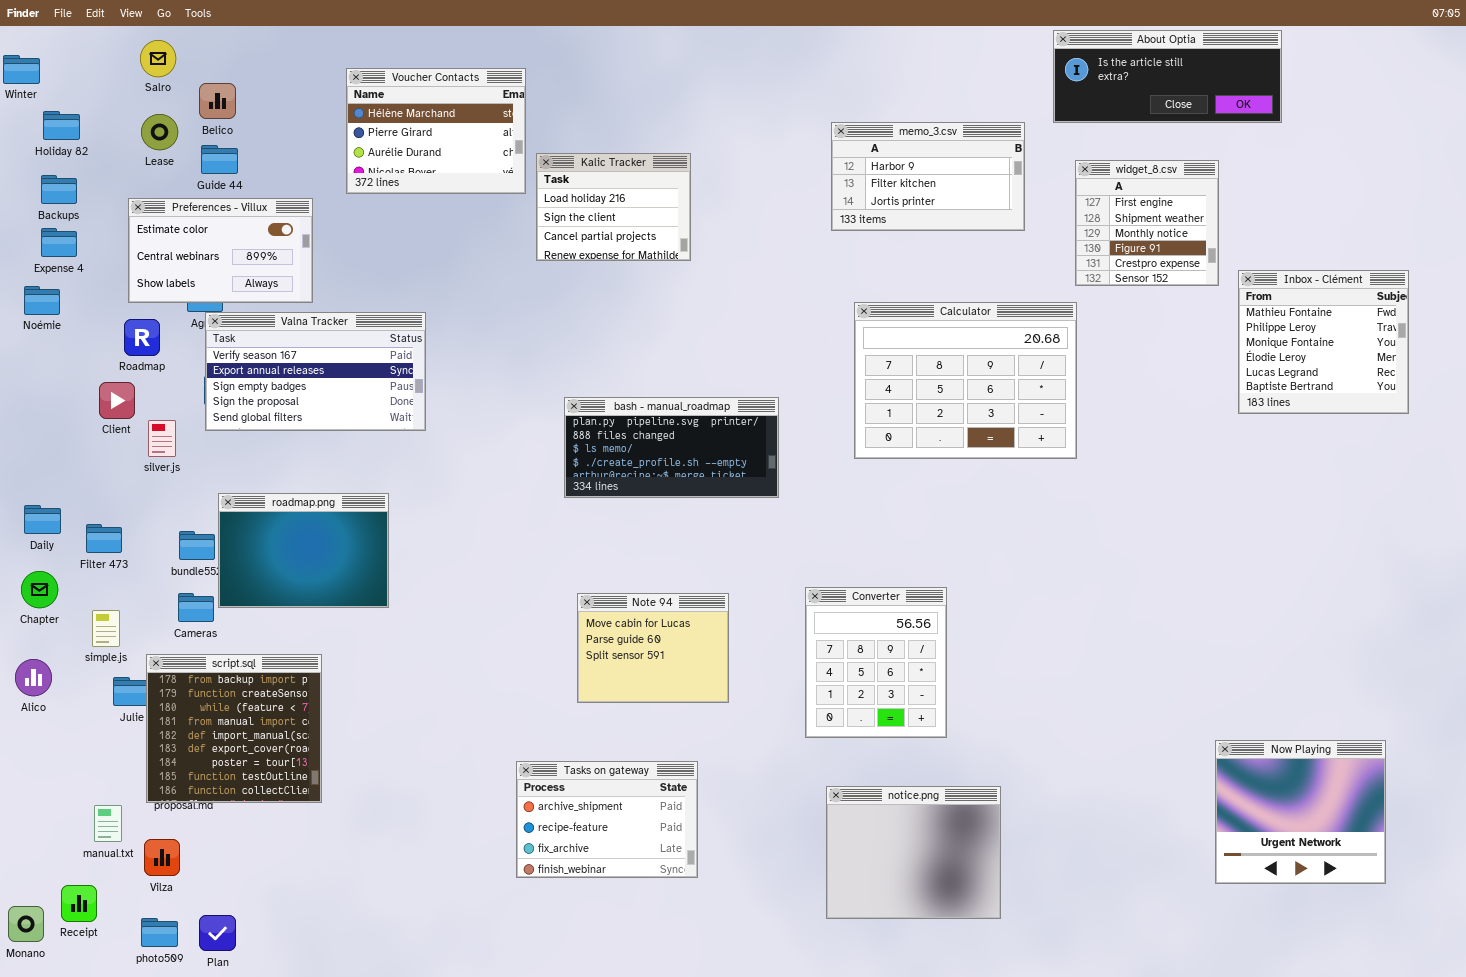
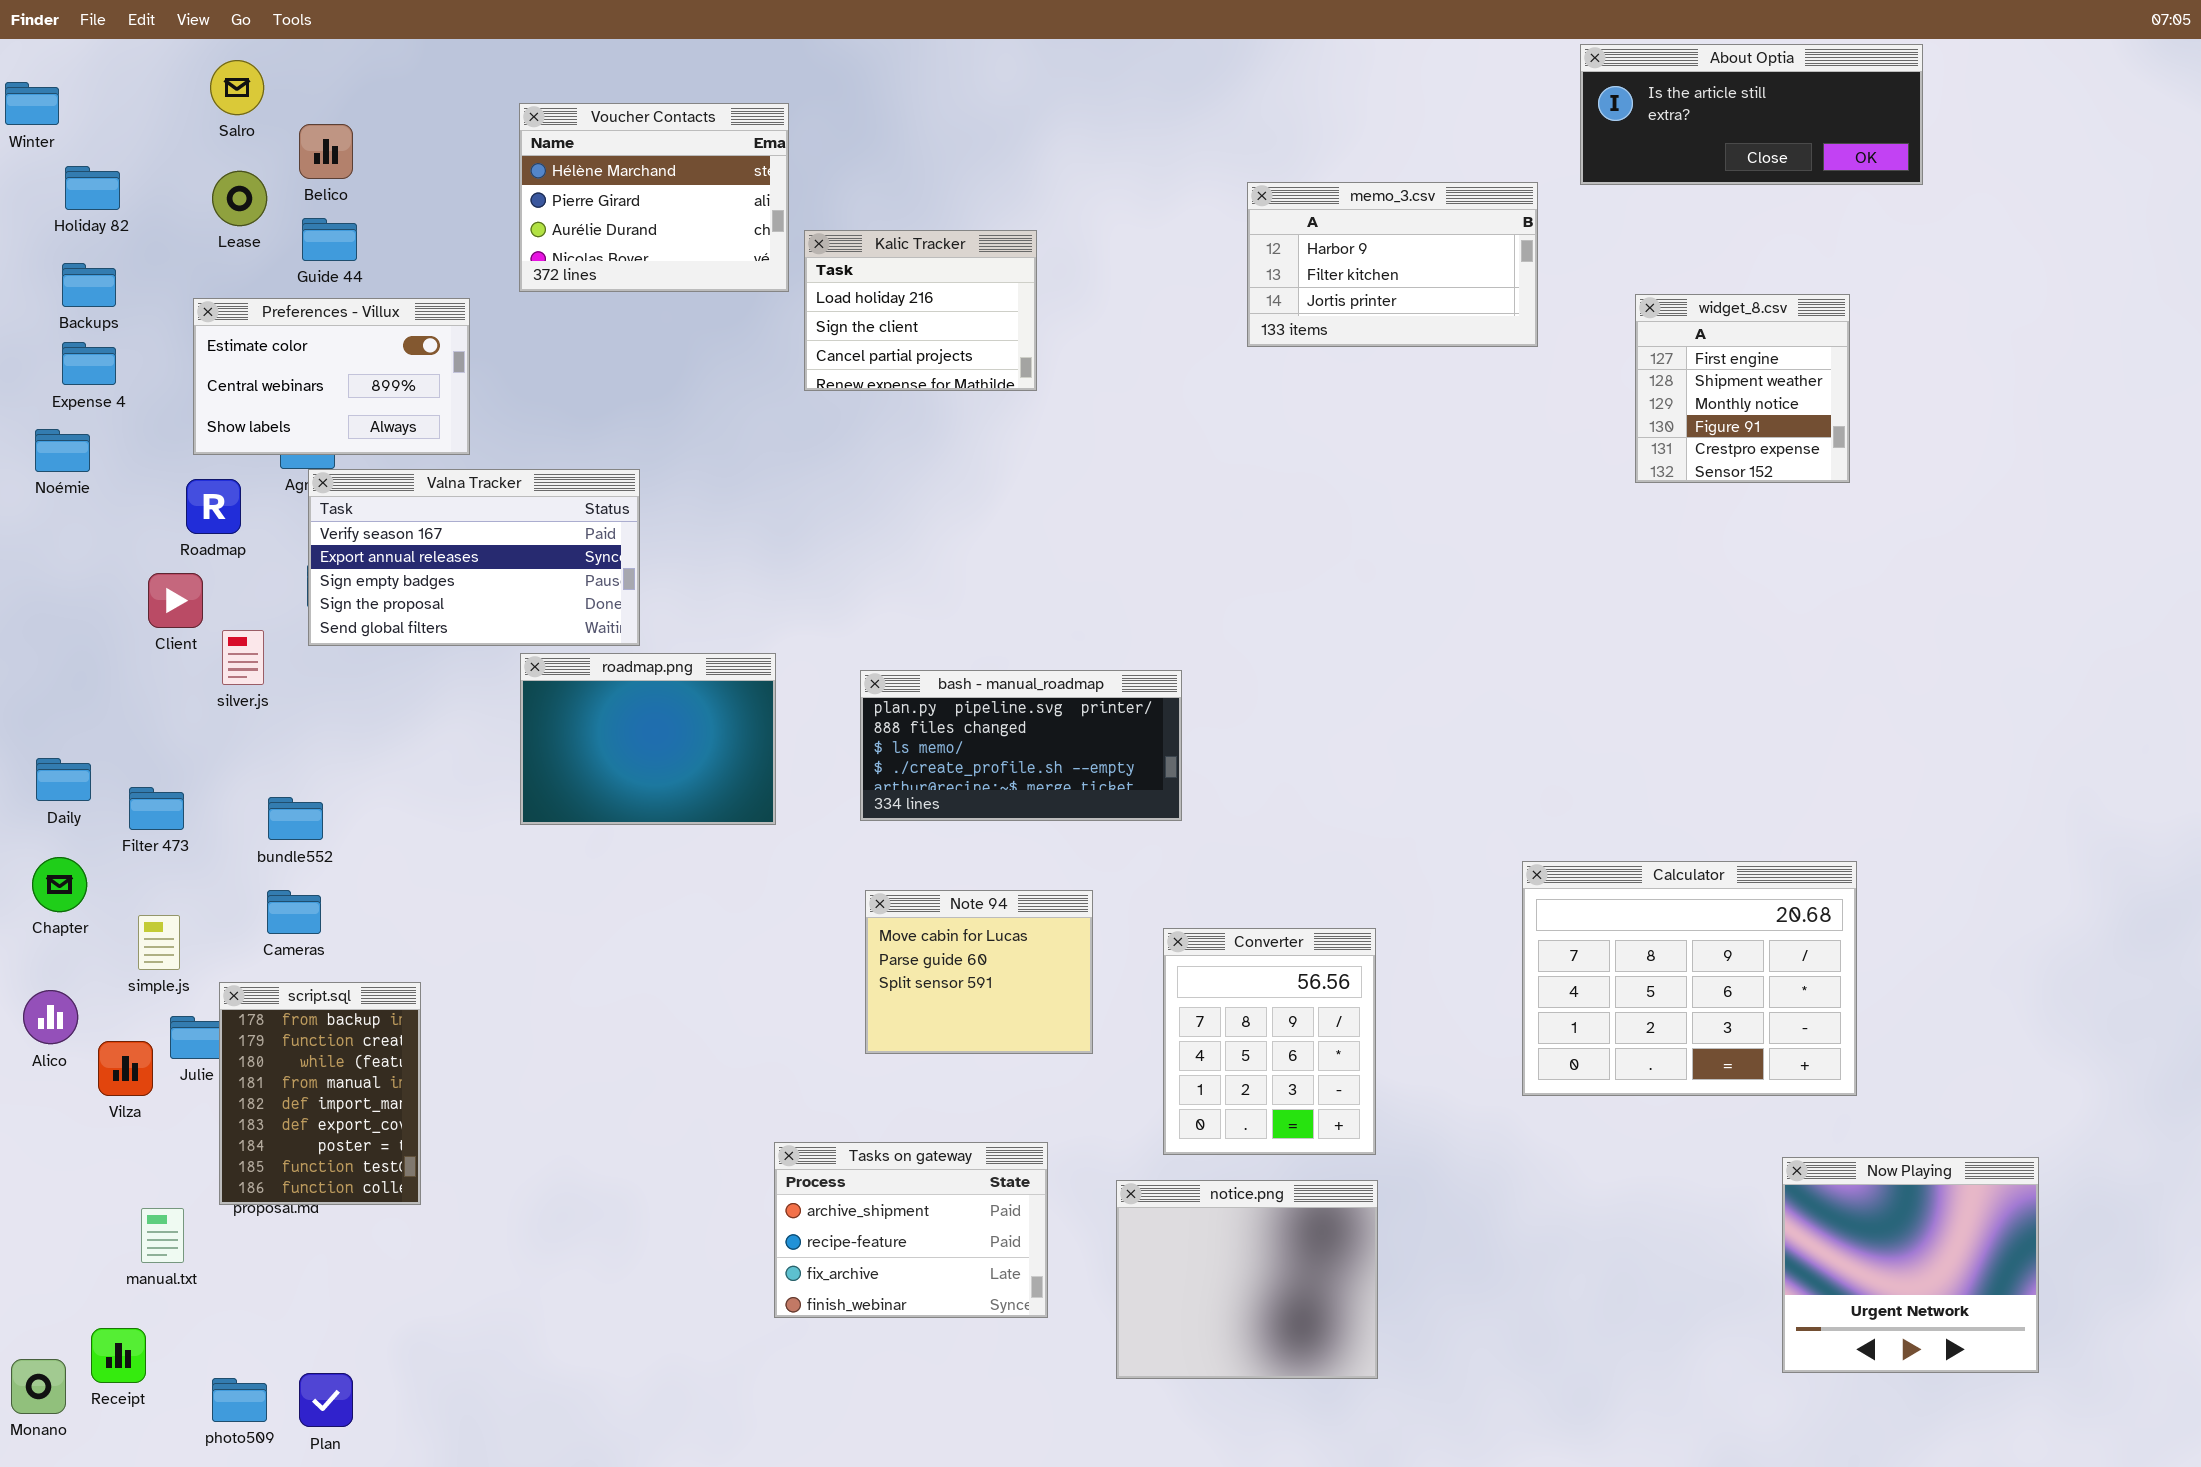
widget_8.csv: [1075,160,1219,286] -> [1635,294,1850,483], moved
Inbox - Clément: [1238,270,1409,414] -> none, closed
Calculator: [854,302,1077,459] -> [1522,861,1857,1096], moved
bash - manual_roadmap: [564,397,779,498] -> [860,670,1182,821], moved
roadmap.png: [218,493,389,608] -> [520,653,776,825], moved
Converter: [805,587,947,738] -> [1163,928,1376,1155], moved
script.sql: [146,654,322,803] -> [219,982,421,1205], resized
Now Playing: [1215,740,1386,884] -> [1782,1157,2039,1373], moved
notice.png: [826,786,1001,919] -> [1116,1180,1378,1379], moved
Vilza: [144,839,180,876] -> [98,1041,153,1096], moved

